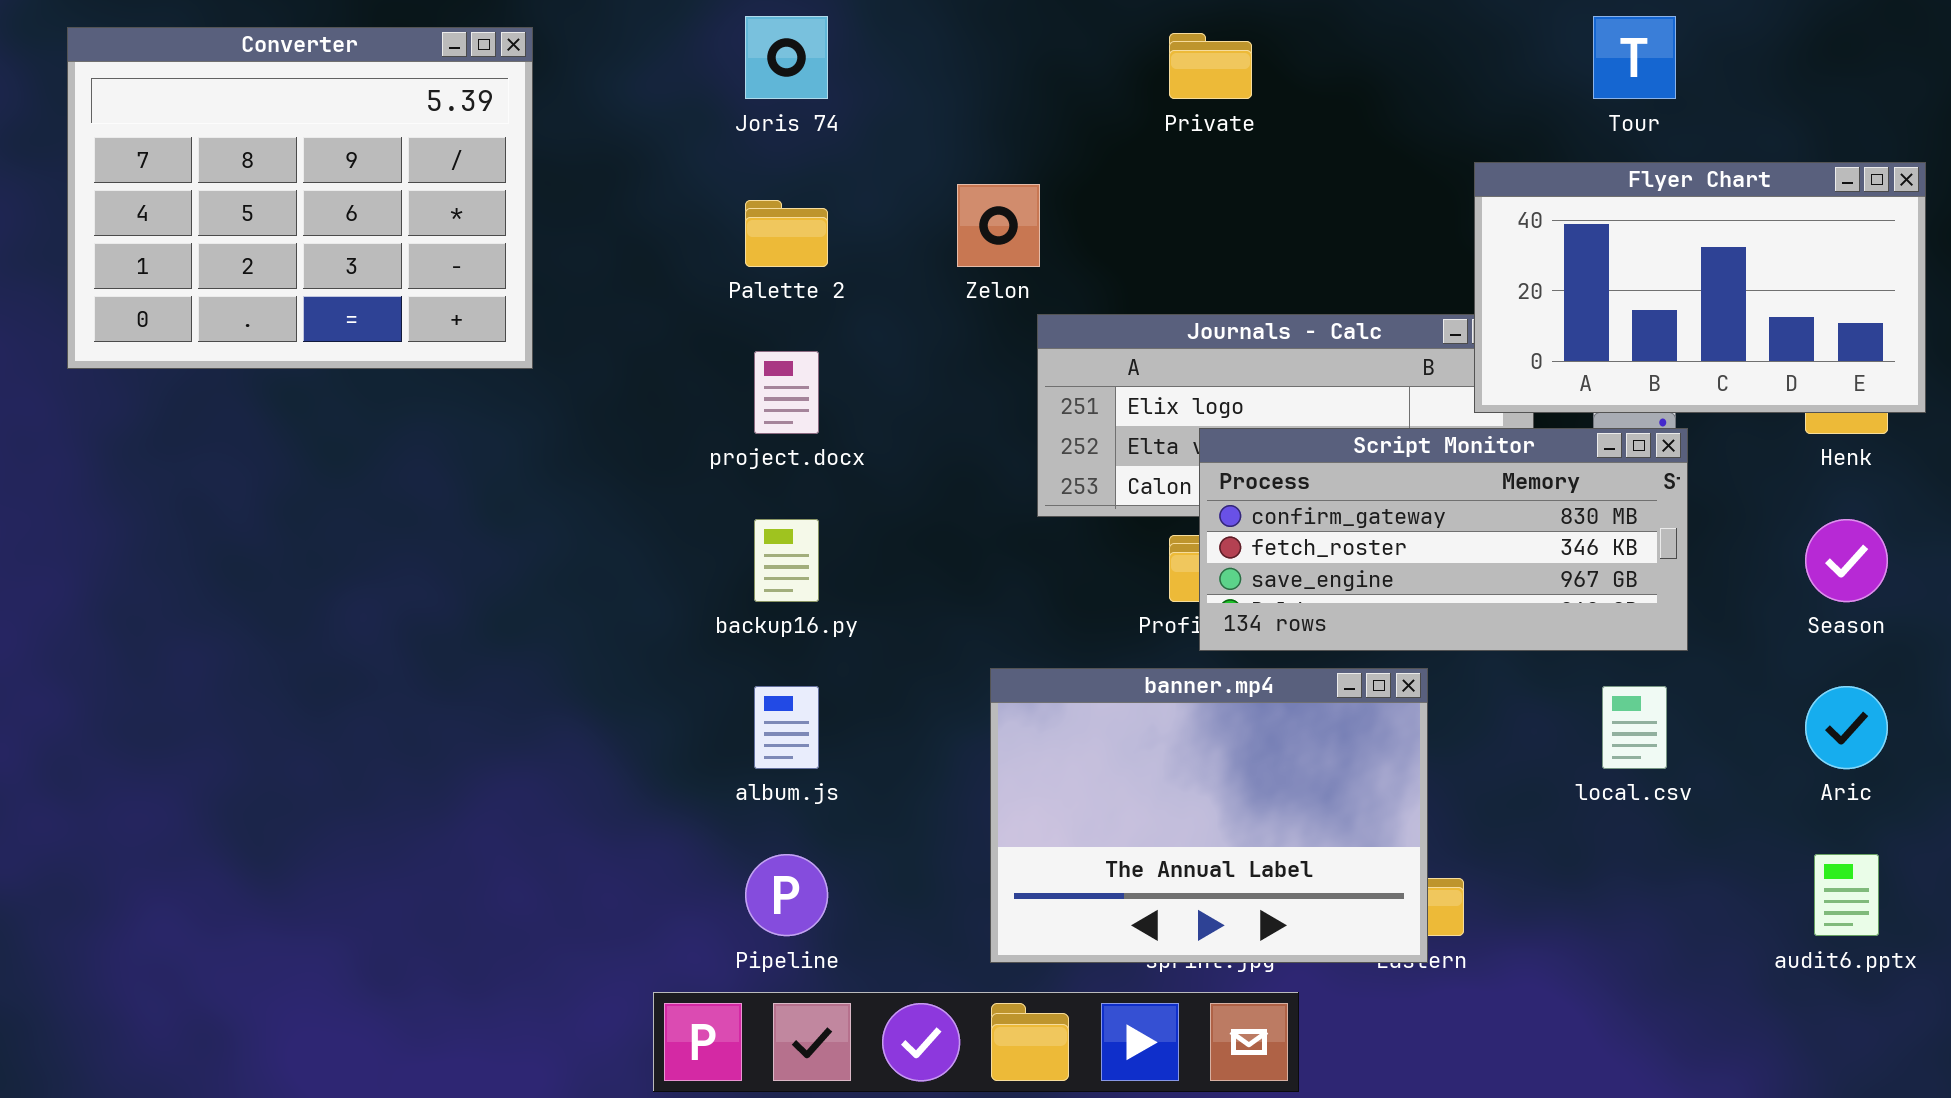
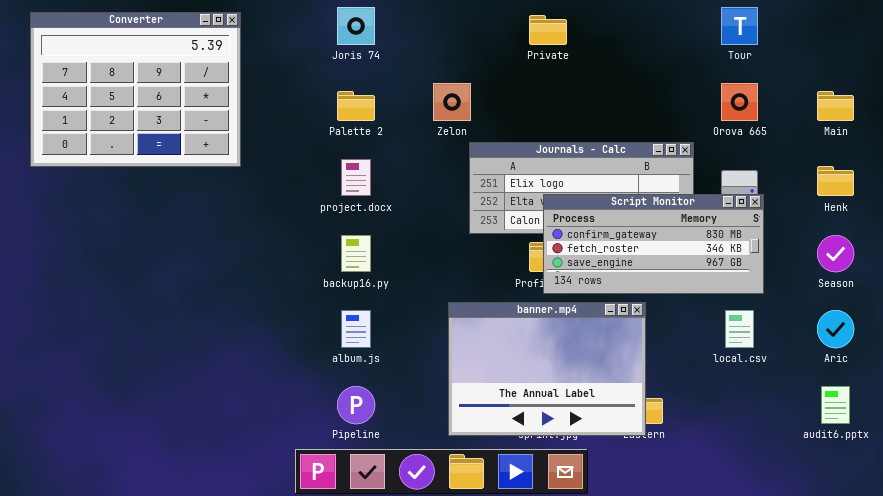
Flyer Chart: [1474,162,1926,413] -> none, closed

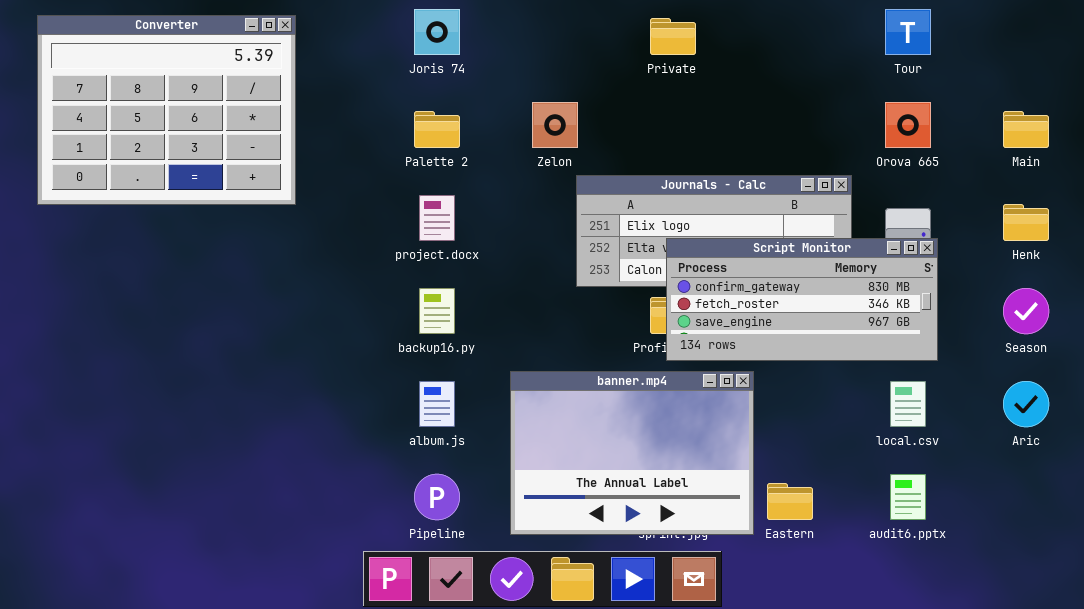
banner.mp4: [448,302,646,436] -> [510,371,754,535], moved
audit6.pptx: [821,386,850,424] -> [890,474,926,520], moved

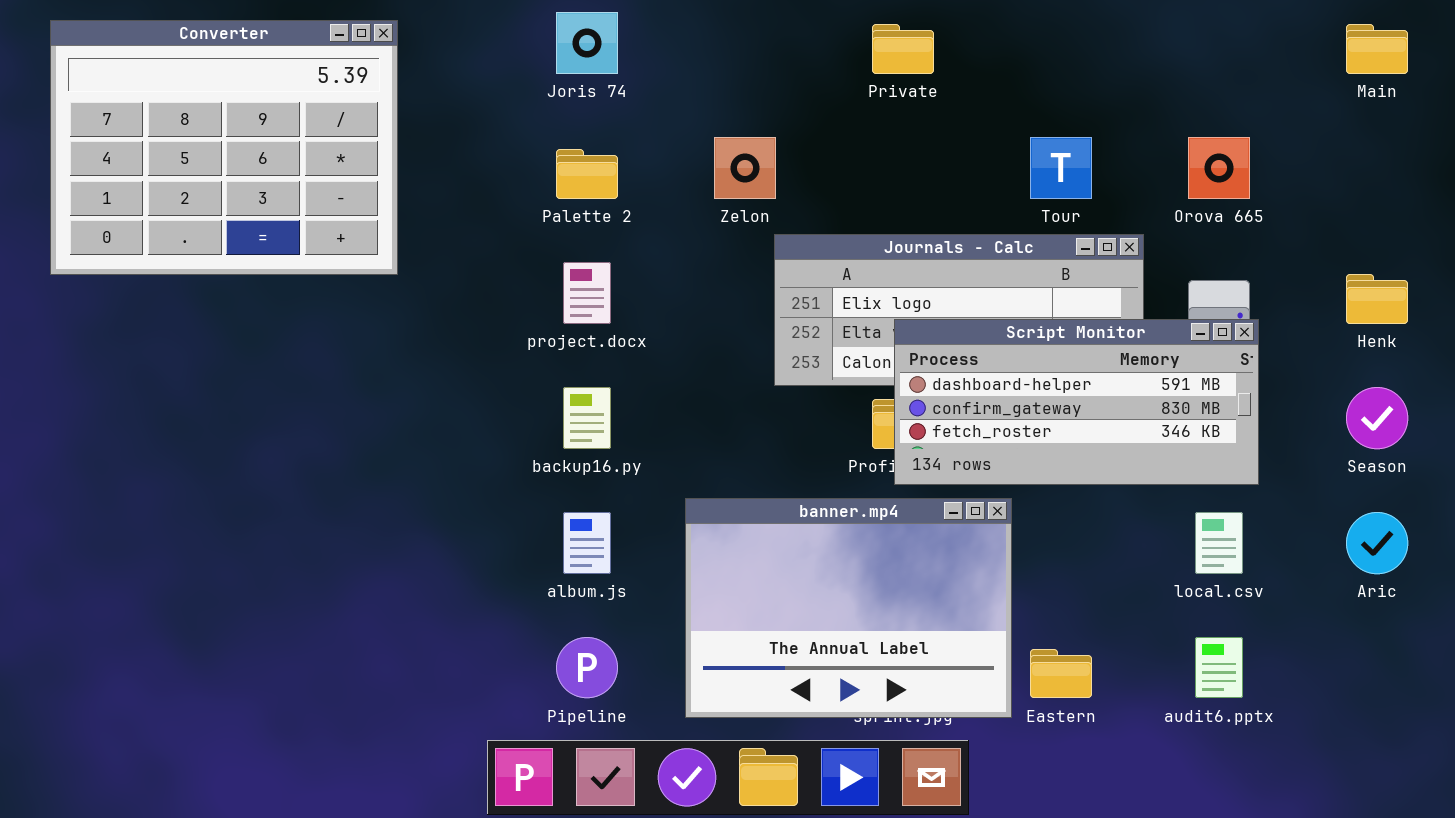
Tour: [885,9,931,55] -> [1030,137,1092,199], moved
Main: [1003,111,1049,148] -> [1346,24,1408,74], moved
Script Monitor: [666,238,938,361] -> [894,319,1259,485], scrolled up 1 row

